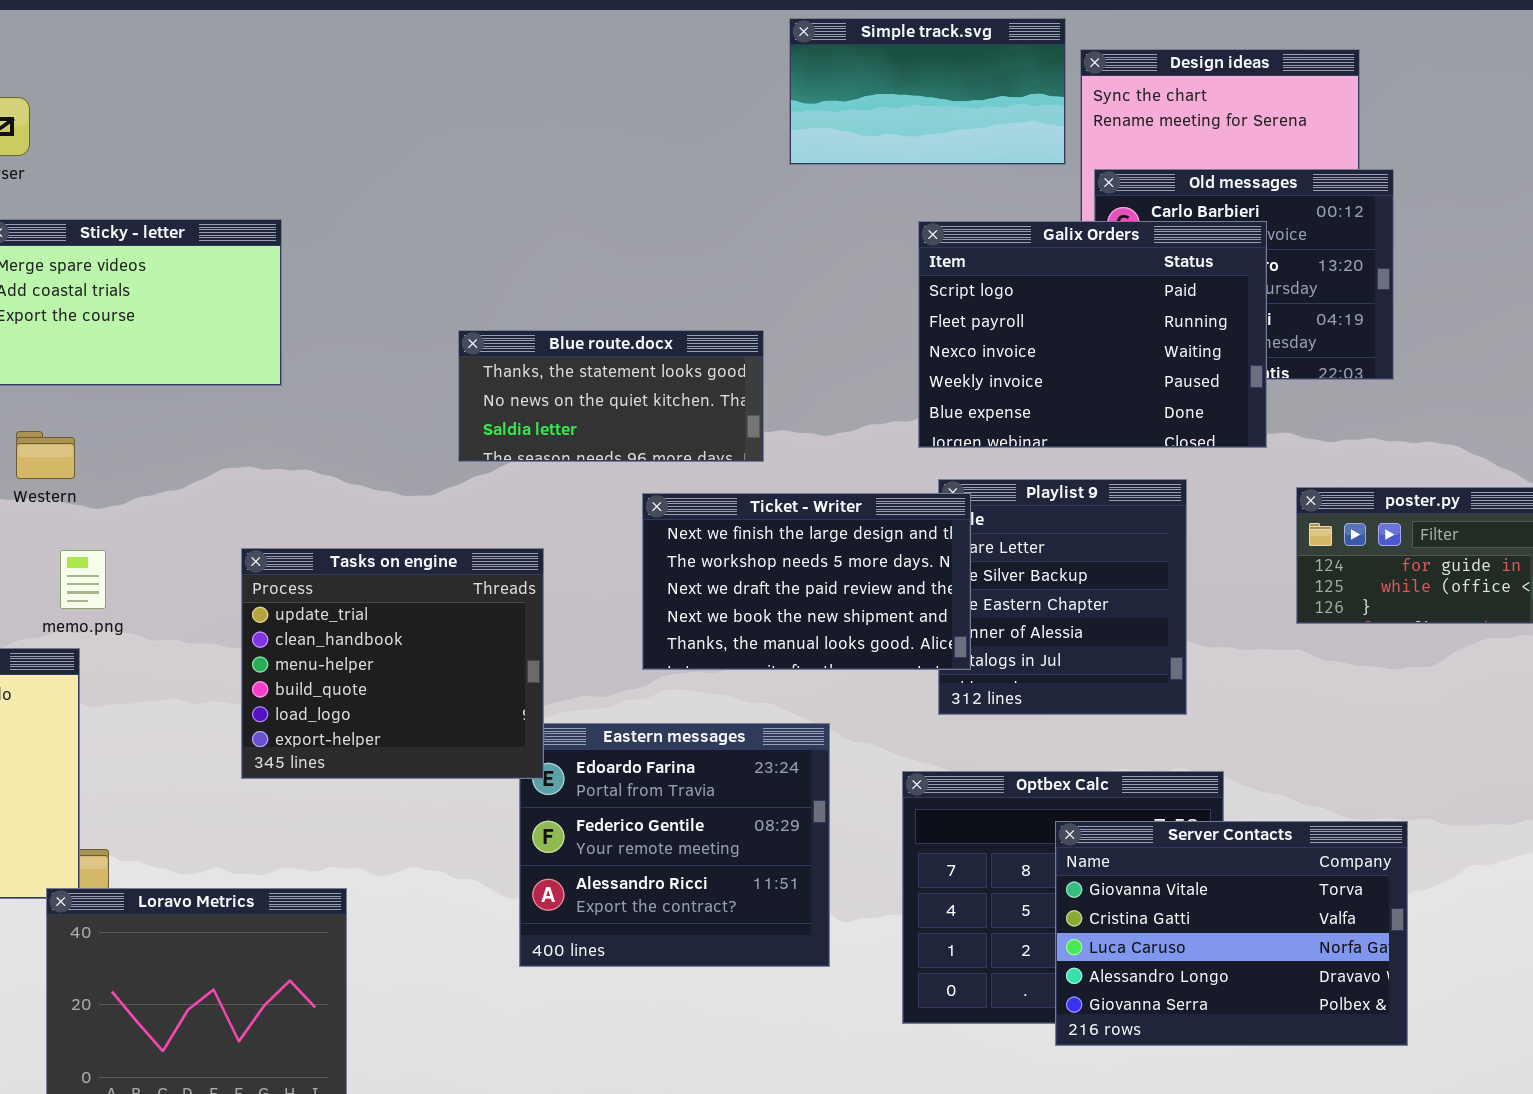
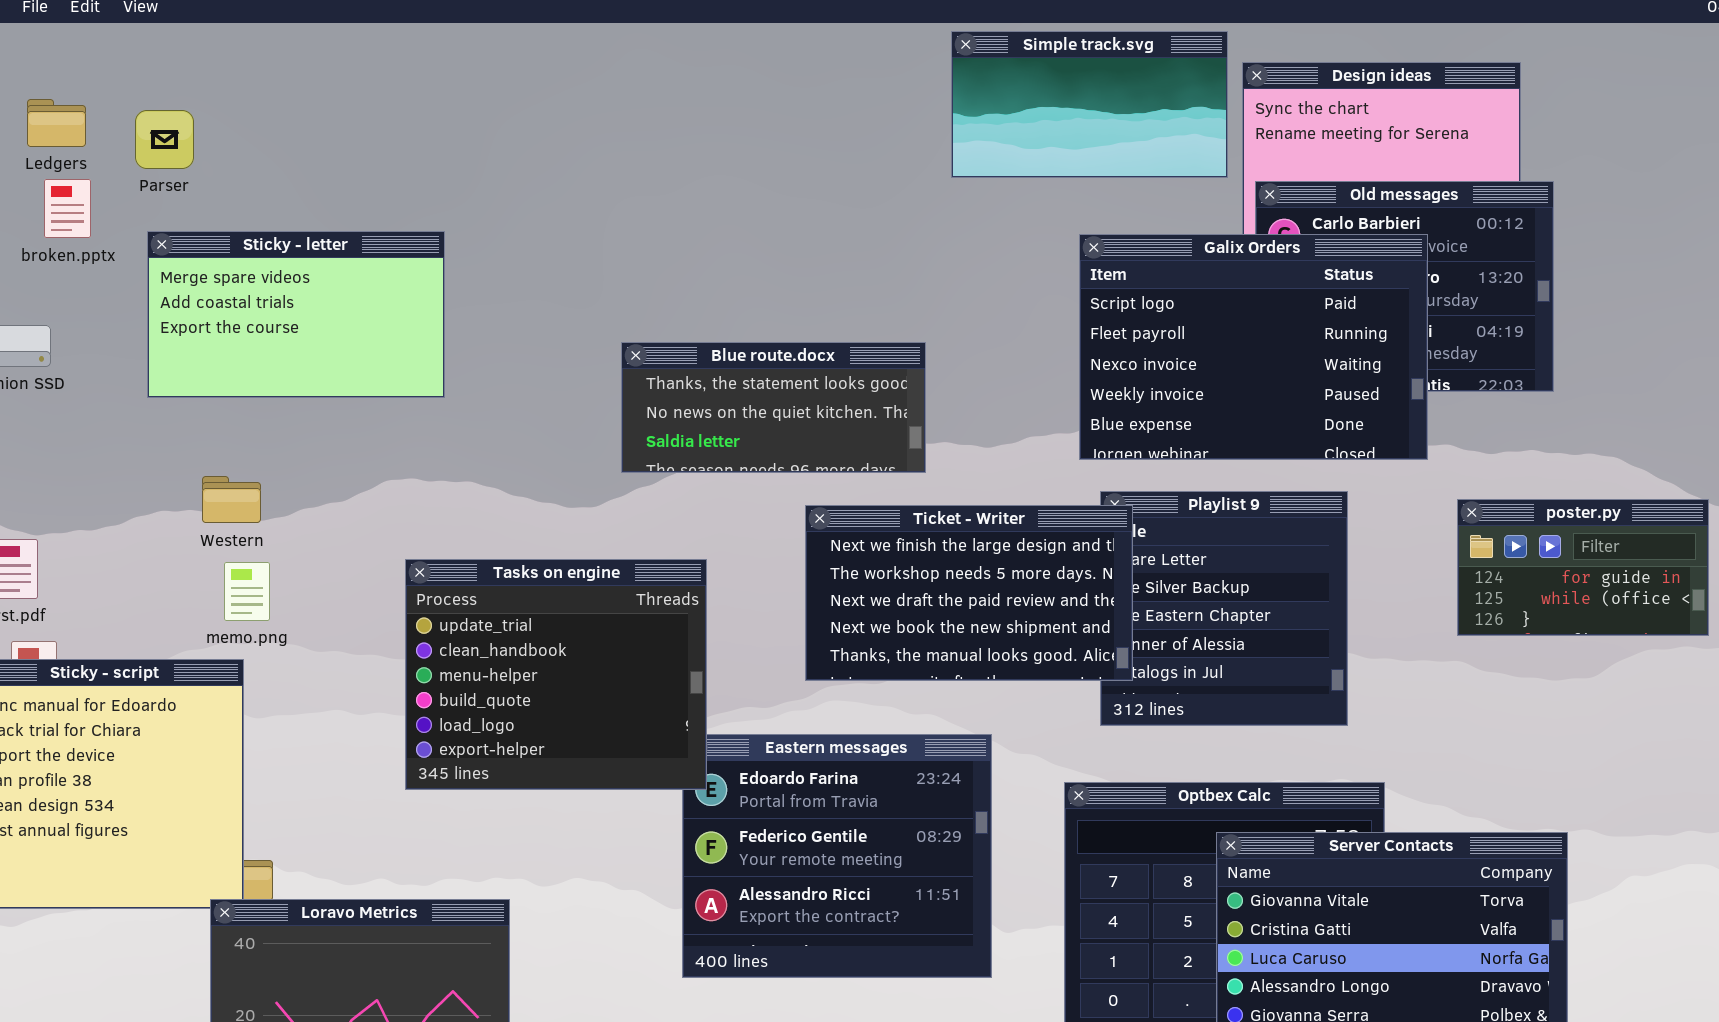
Western: [16,431,75,479] -> [202,476,261,523], moved

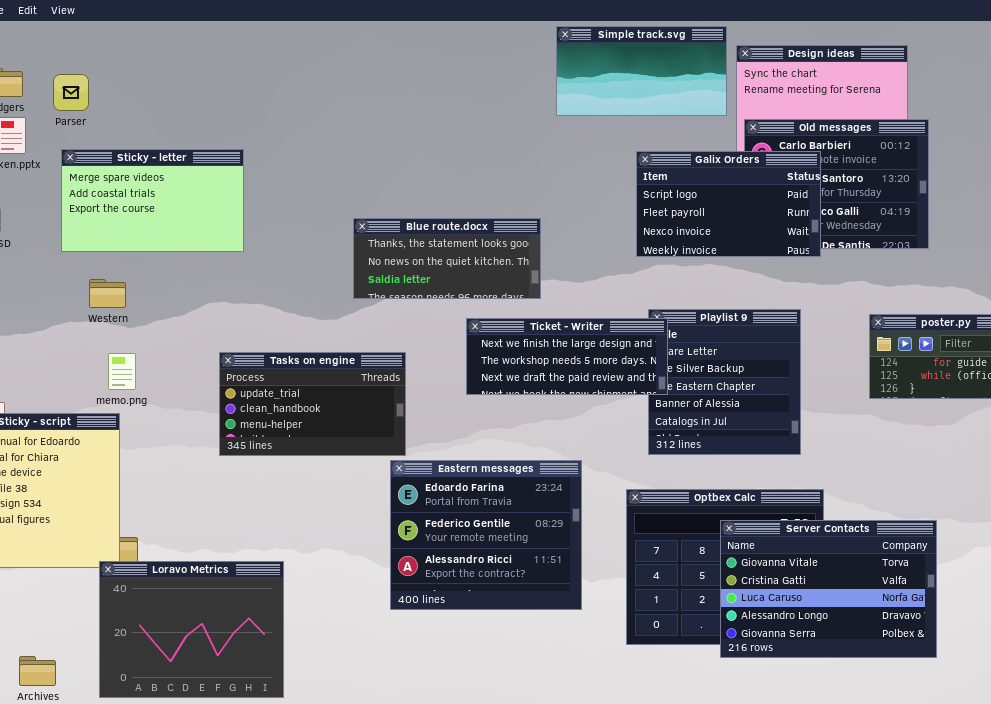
Galix Orders: [1079,234,1428,460] -> [636,151,821,257], resized
Western: [202,476,261,523] -> [89,279,126,308], moved
Ticket - Writer: [805,505,1133,681] -> [466,318,668,395], resized
Tasks on engine: [405,559,707,790] -> [219,352,406,456], resized

